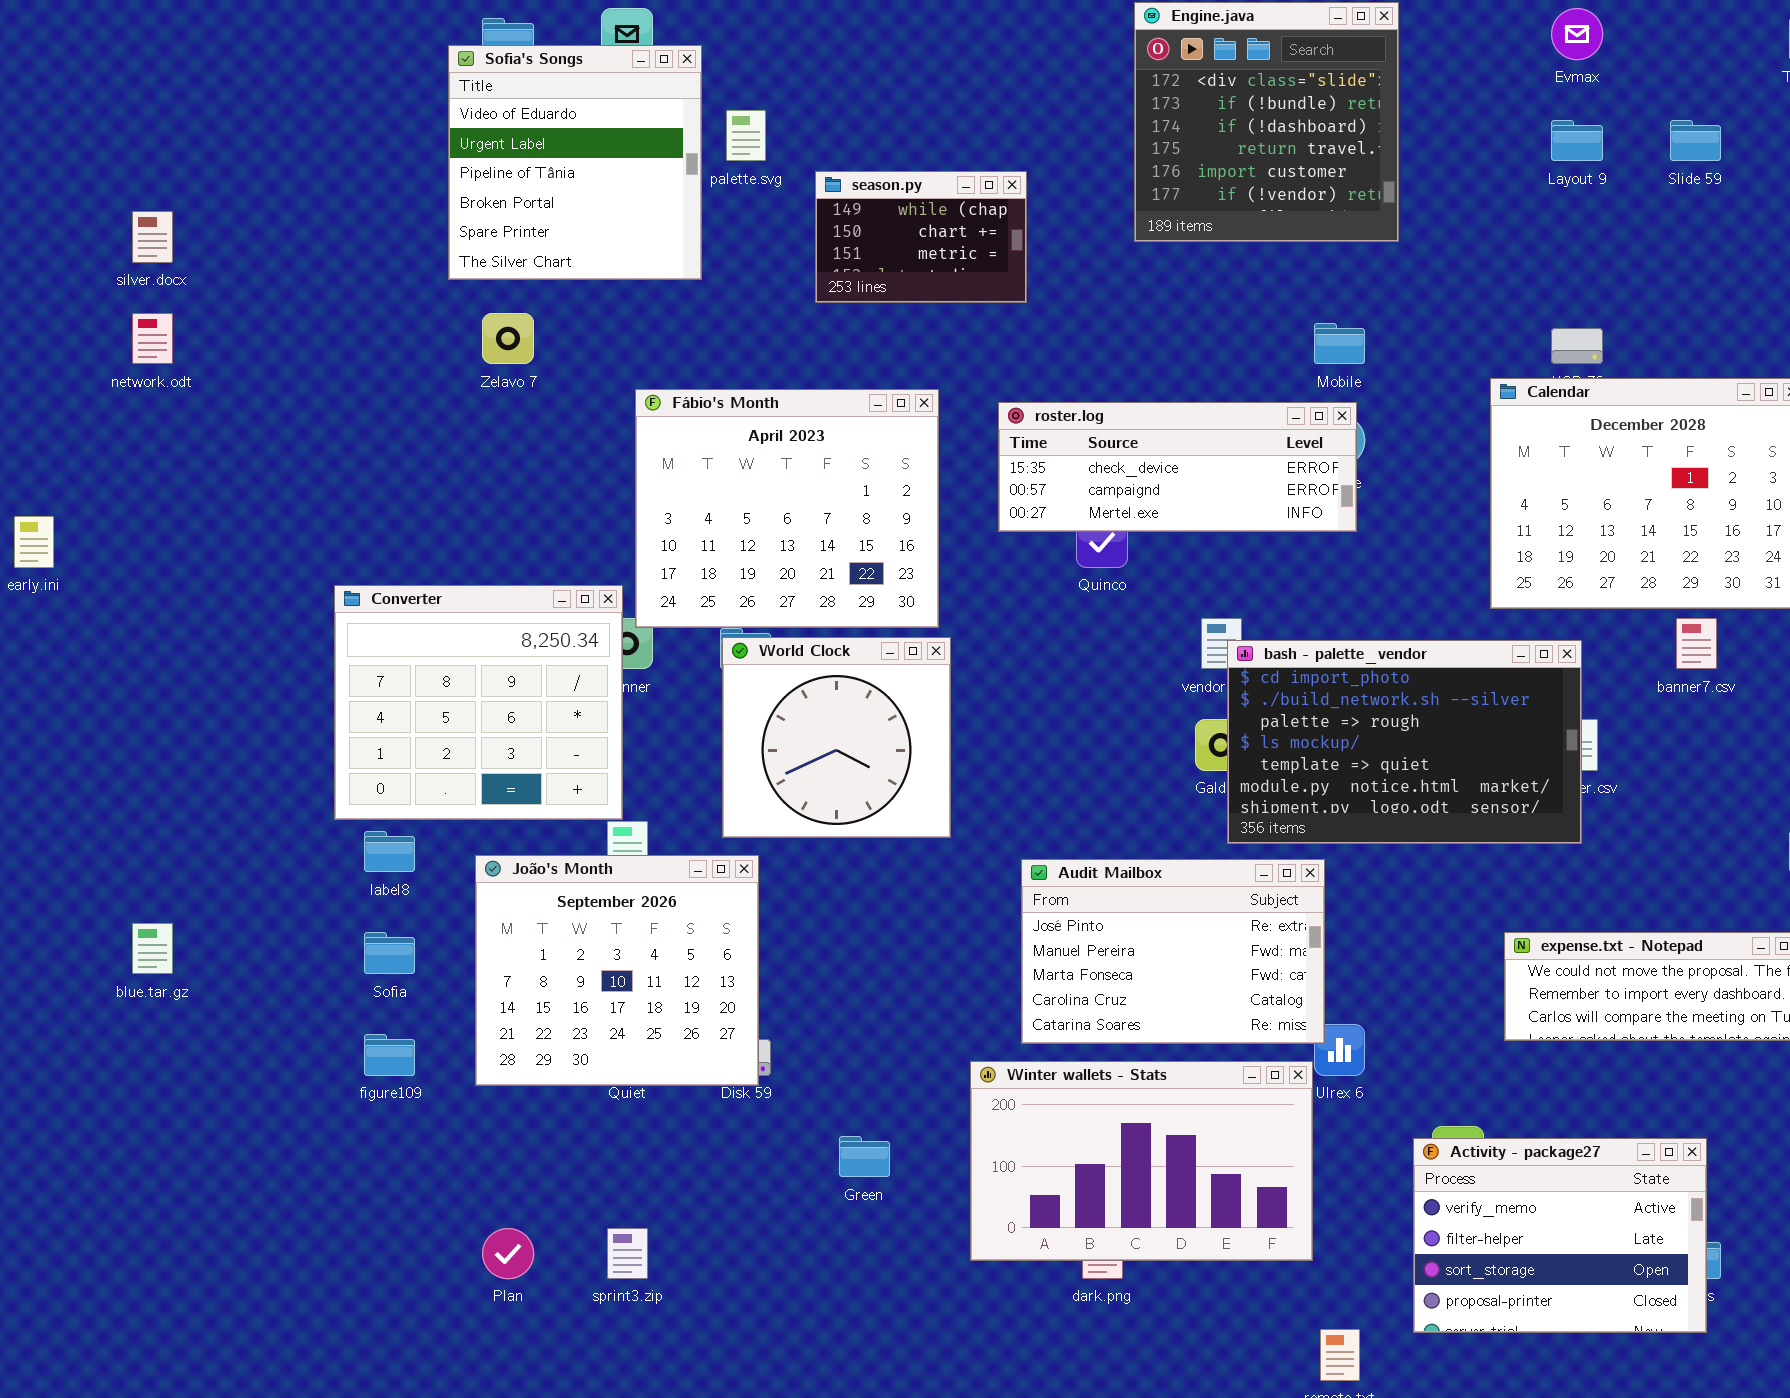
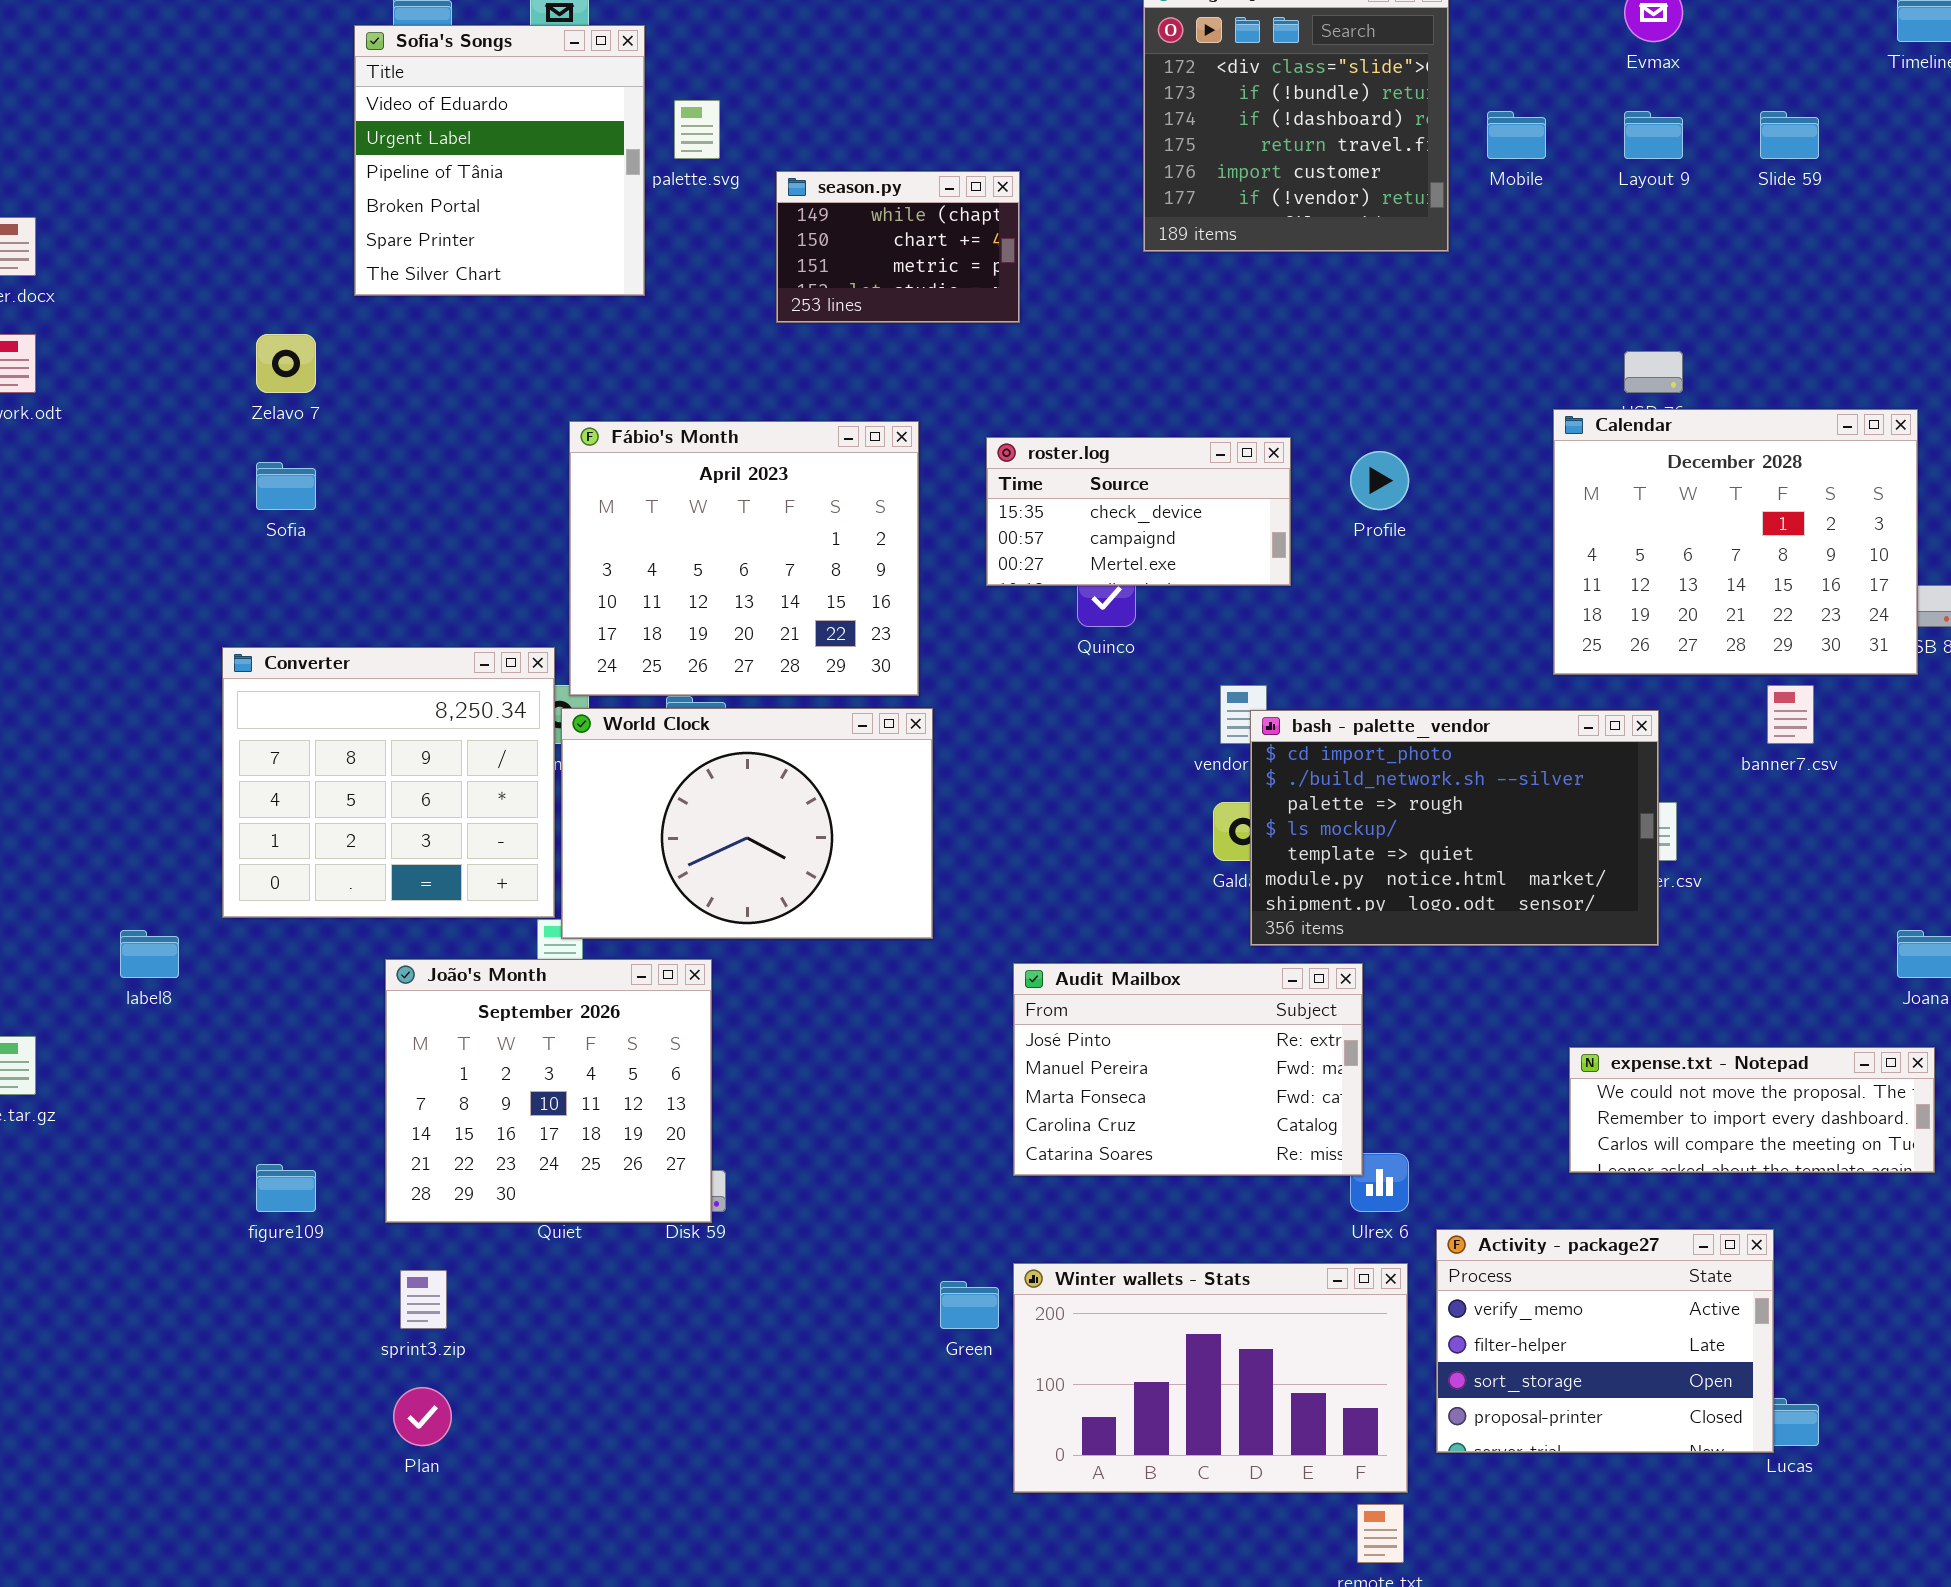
Zelavo 7: [482,313,534,364] -> [256,334,316,393], moved
Mobile: [1314,323,1365,364] -> [1487,111,1546,159], moved
roster.log: [998,402,1357,532] -> [986,437,1291,586], resized
World Clock: [722,637,951,838] -> [561,708,933,939], resized
label8: [364,831,415,872] -> [120,930,179,978], moved
Sofia: [364,932,415,974] -> [256,462,316,510], moved
Winter wallets - Stats: [970,1061,1313,1261] -> [1013,1263,1408,1493], moved
Green: [839,1136,890,1177] -> [940,1281,999,1329], moved
Activity - package27: [1413,1138,1707,1333] -> [1436,1229,1774,1453], moved
sprint3.zip: [607,1228,648,1279] -> [400,1270,447,1329], moved

